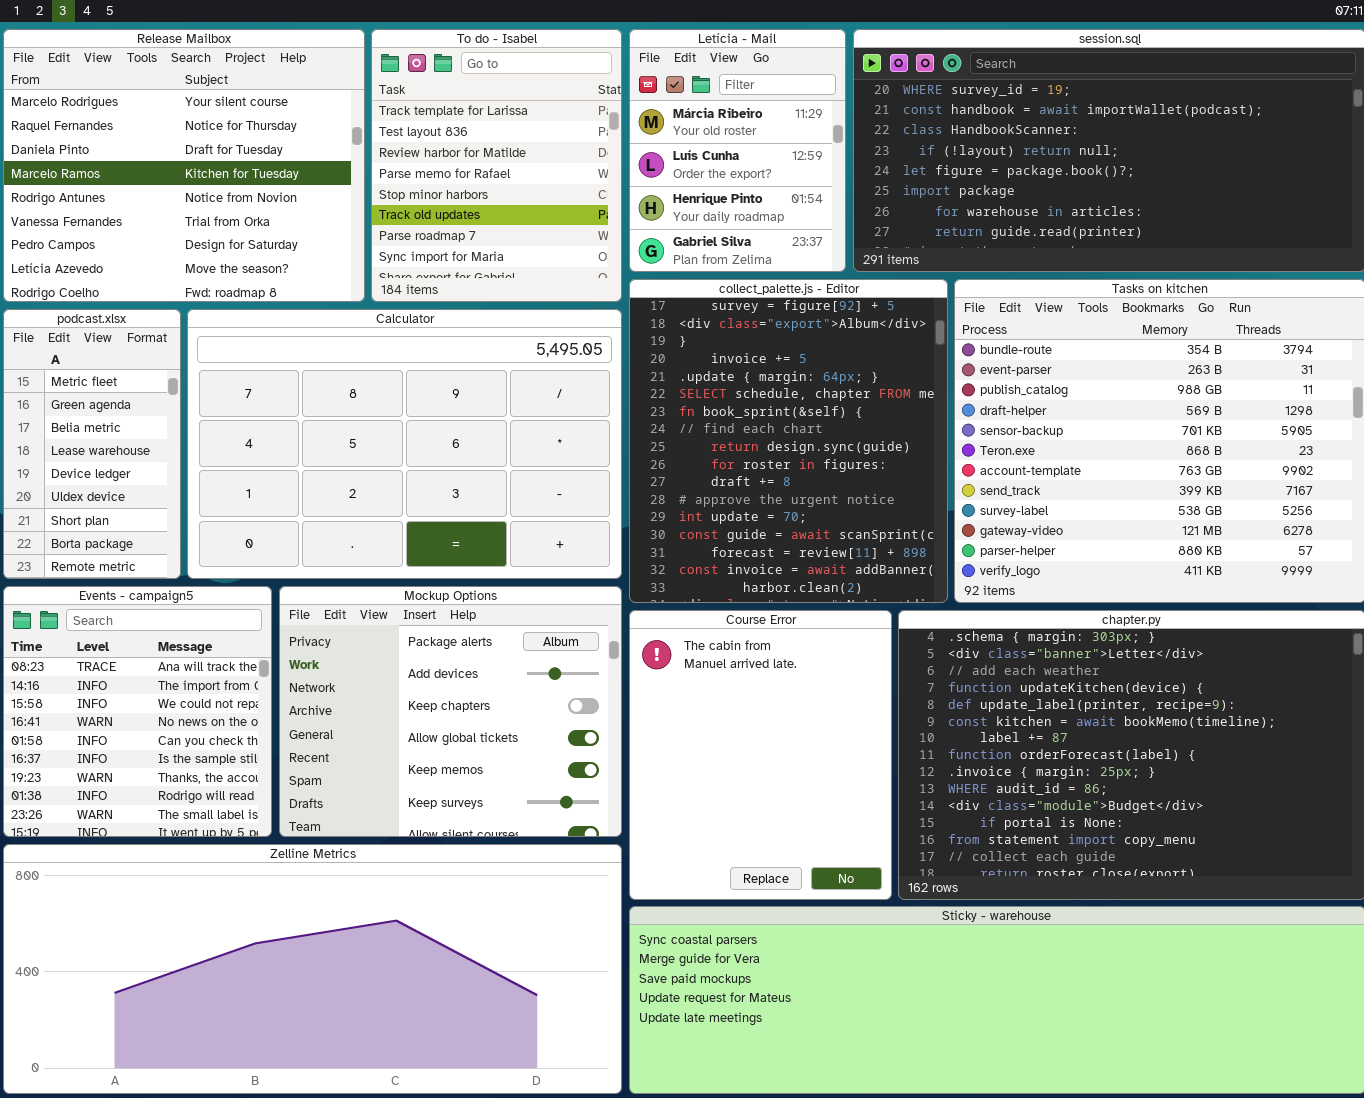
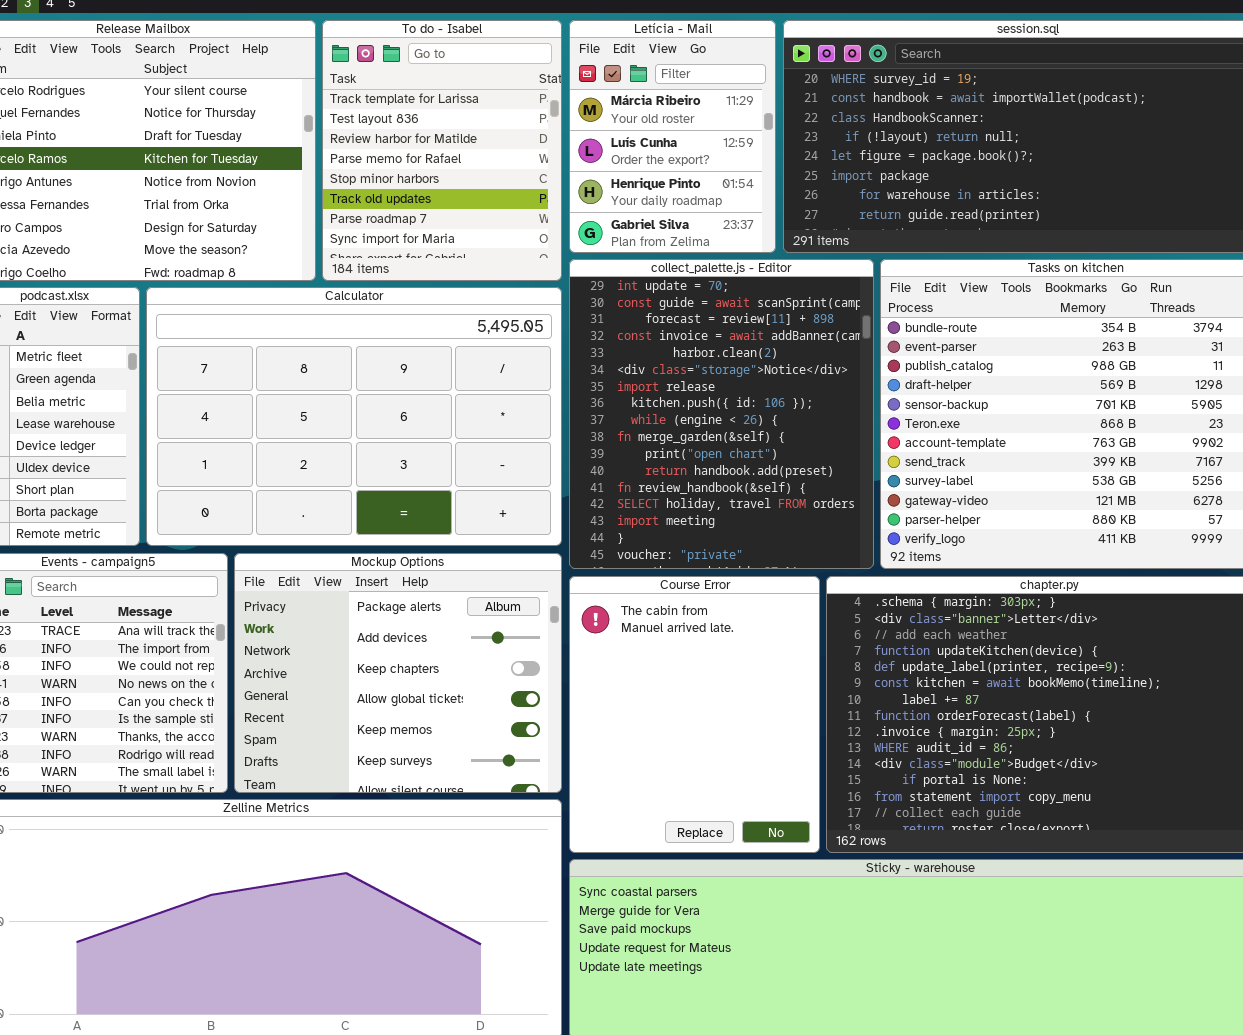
collect_palette.js - Editor: [629,279,948,603] -> [569,259,874,569], scrolled down 12 rows

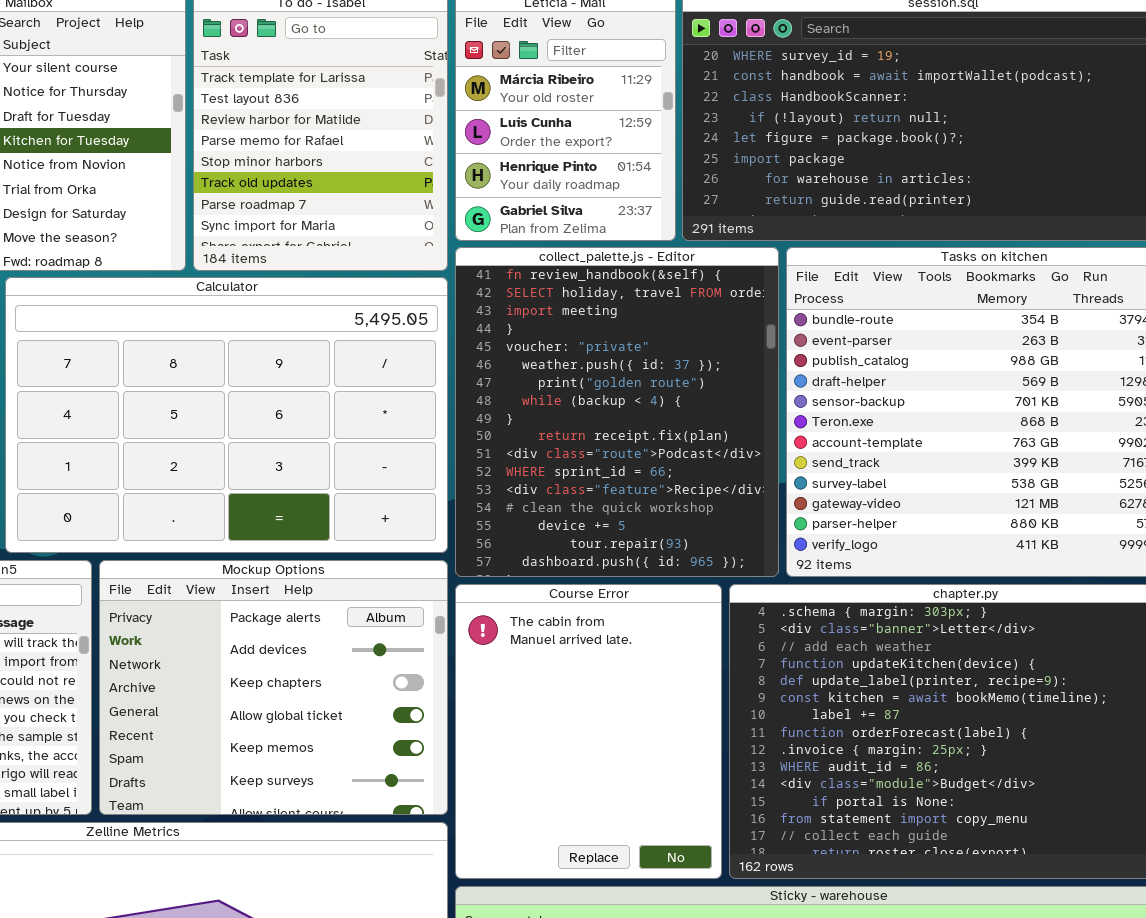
collect_palette.js - Editor: [569,259,874,569] -> [455,247,779,577], scrolled down 12 rows

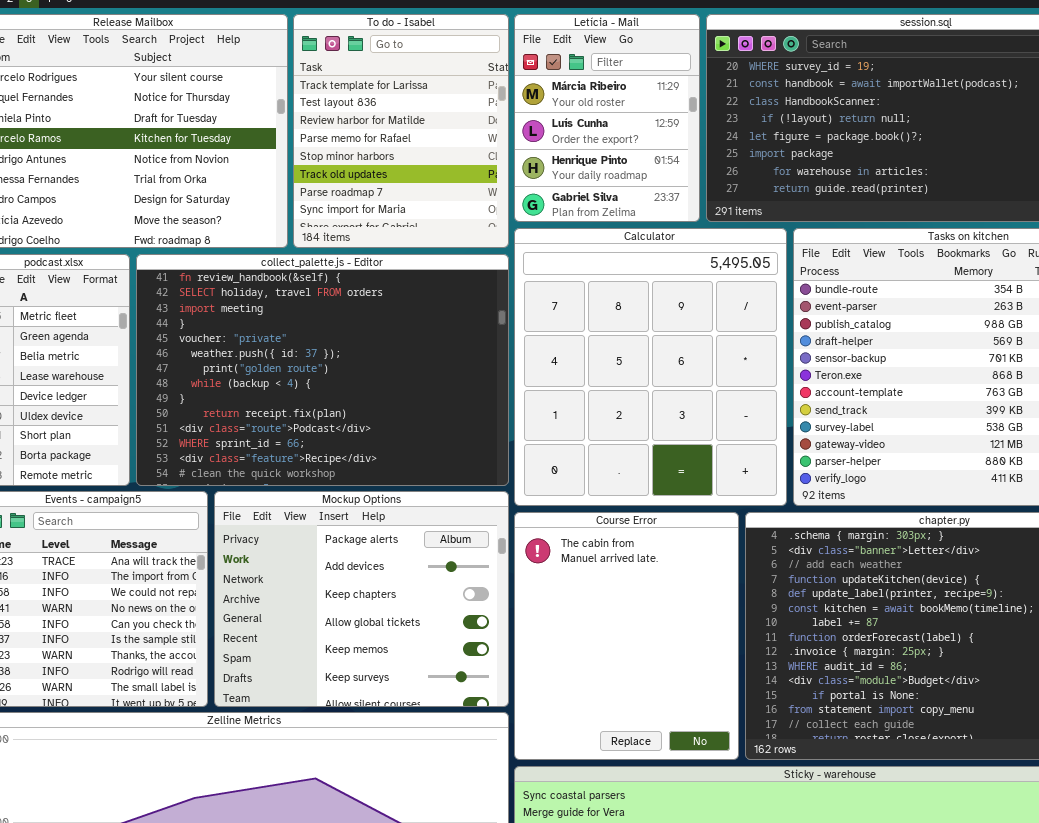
collect_palette.js - Editor: [455,247,779,577] -> [136,254,509,486], moved, resized
Calculator: [5,277,448,553] -> [514,228,787,506], moved, resized

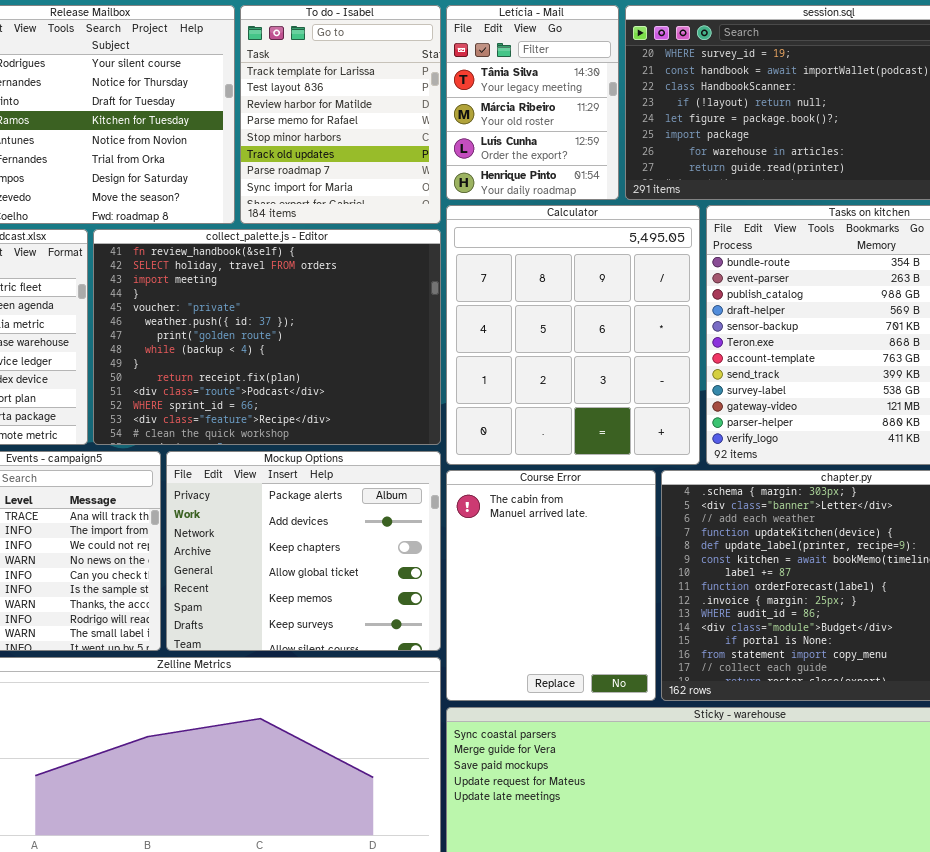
Letícia - Mail: [514,14,700,222] -> [446,5,619,200], scrolled up 1 row

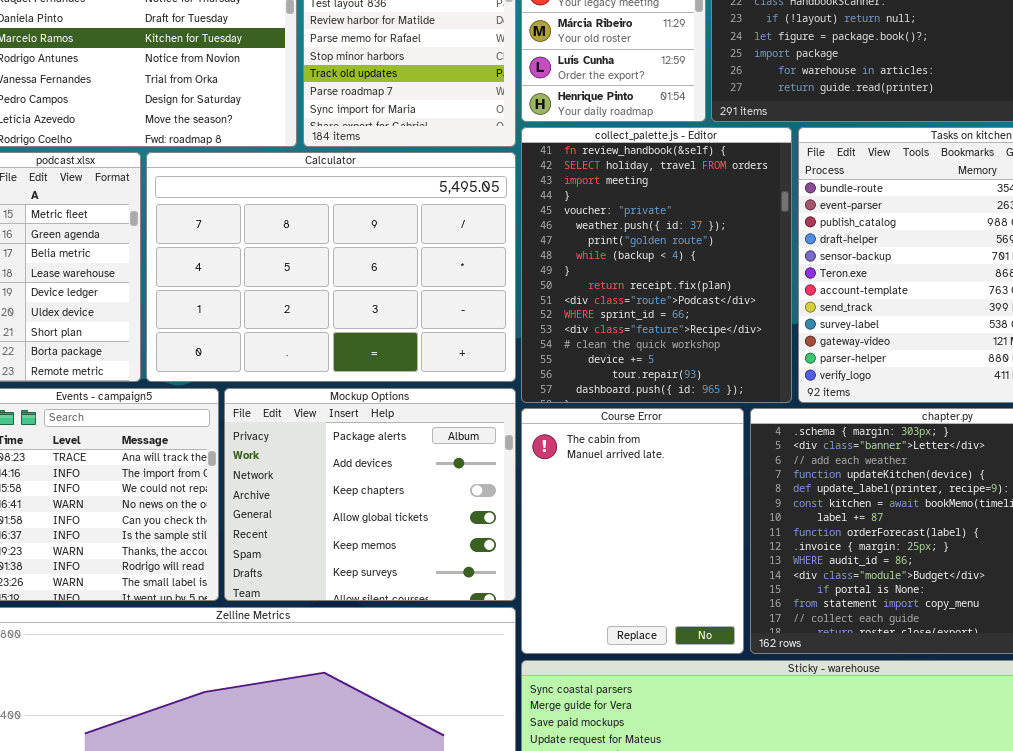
Calculator: [446,205,700,465] -> [146,152,516,382], moved, resized
collect_palette.js - Editor: [93,229,441,445] -> [521,127,792,403], moved, resized

